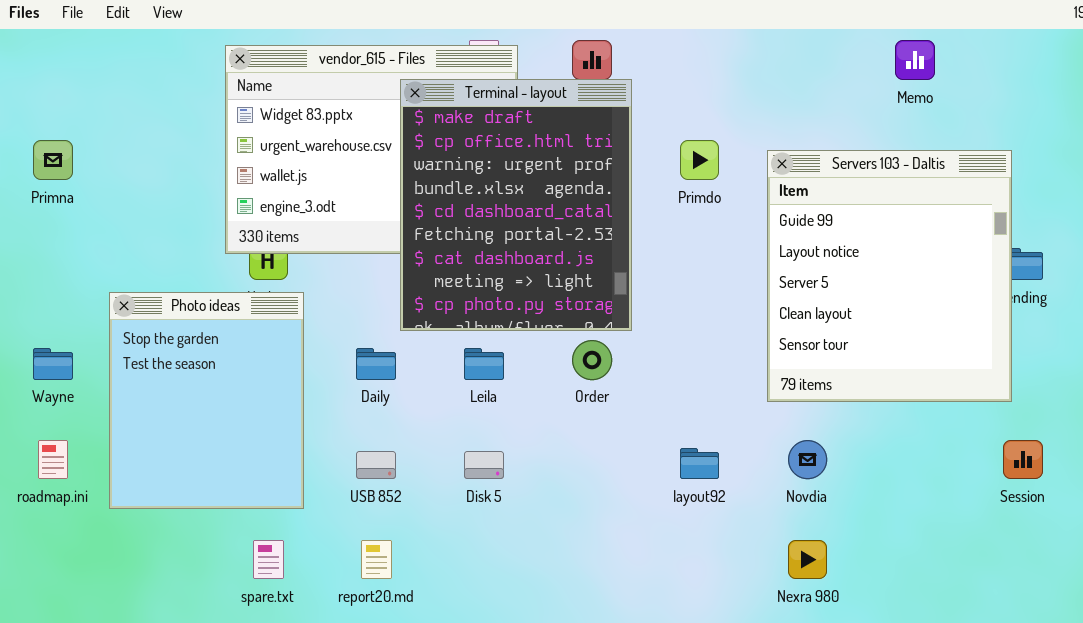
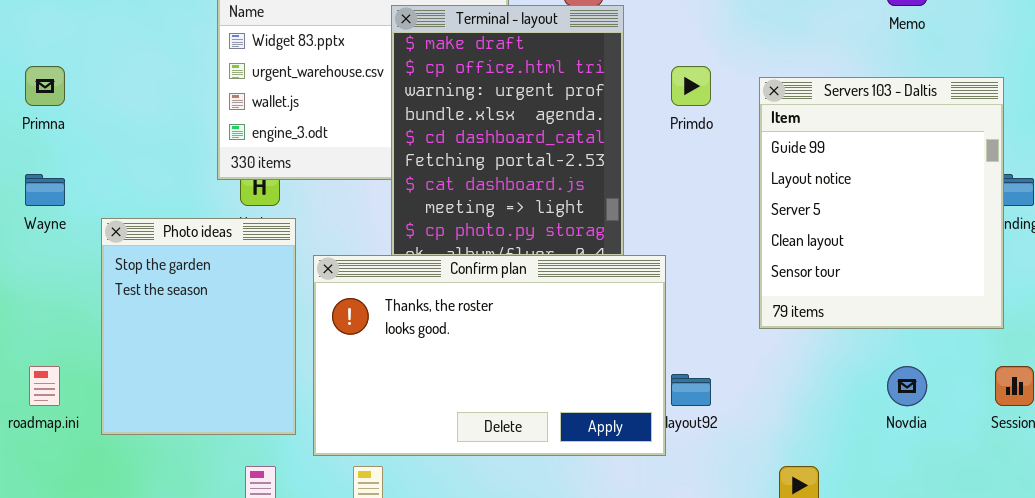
Confirm plan: none -> [313,255,666,456], opened
Wayne: [33,348,73,380] -> [25,174,65,206], moved
Novdia: [788,440,827,479] -> [887,366,927,406], moved

